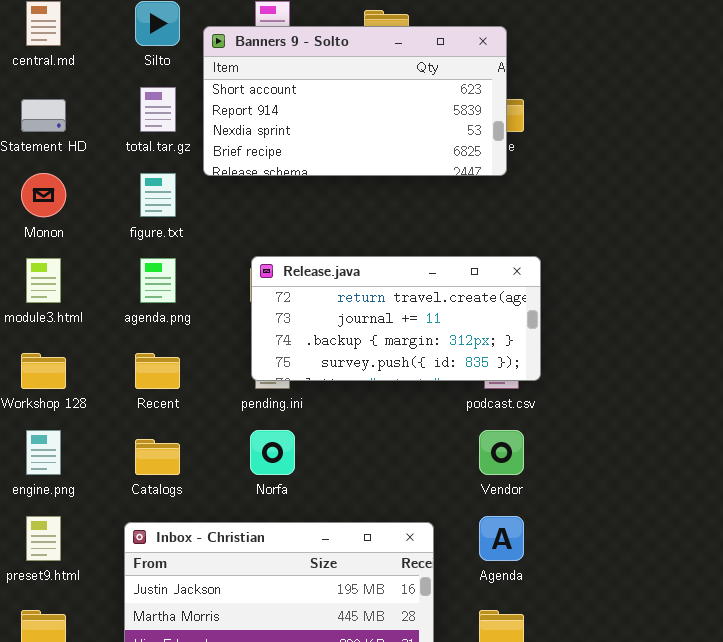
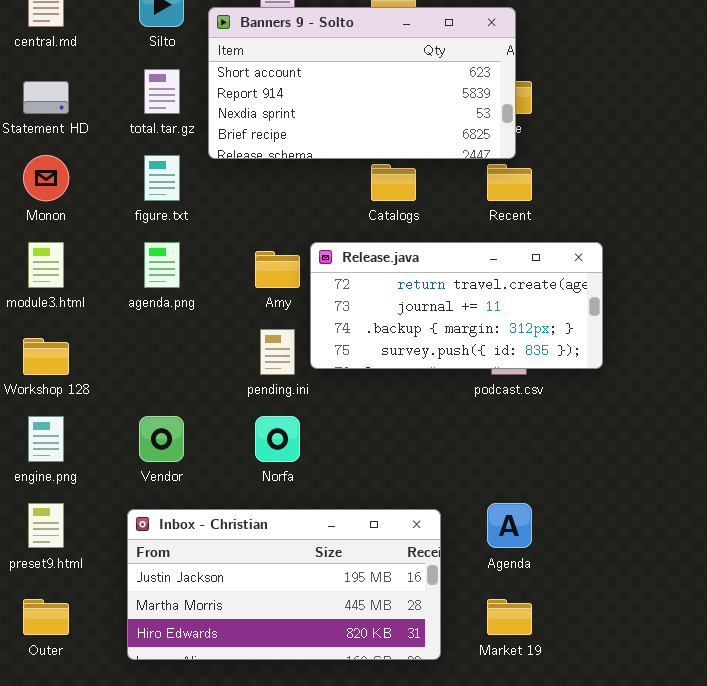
Release.java: [251,256,541,381] -> [310,242,603,369], moved
Recent: [135,353,180,389] -> [487,164,532,201], moved
Vendor: [479,430,524,475] -> [139,416,184,462], moved
Catalogs: [135,439,180,475] -> [371,164,416,201], moved

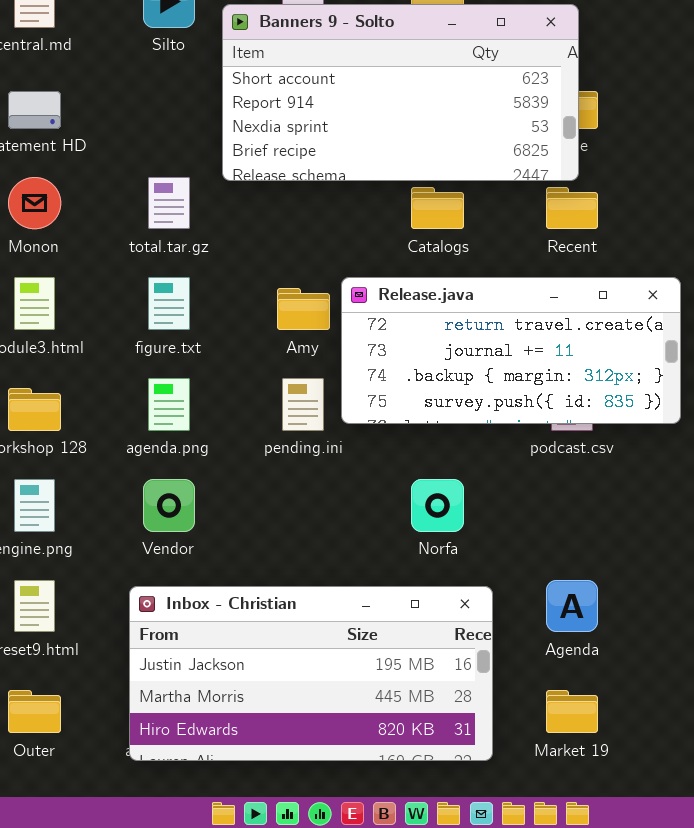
total.tar.gz: [144,69,180,114] -> [148,177,190,229], moved
figure.txt: [144,155,180,201] -> [148,277,190,330], moved
agenda.png: [144,242,180,288] -> [148,378,190,431], moved
Norfa: [255,416,300,462] -> [411,479,464,532], moved

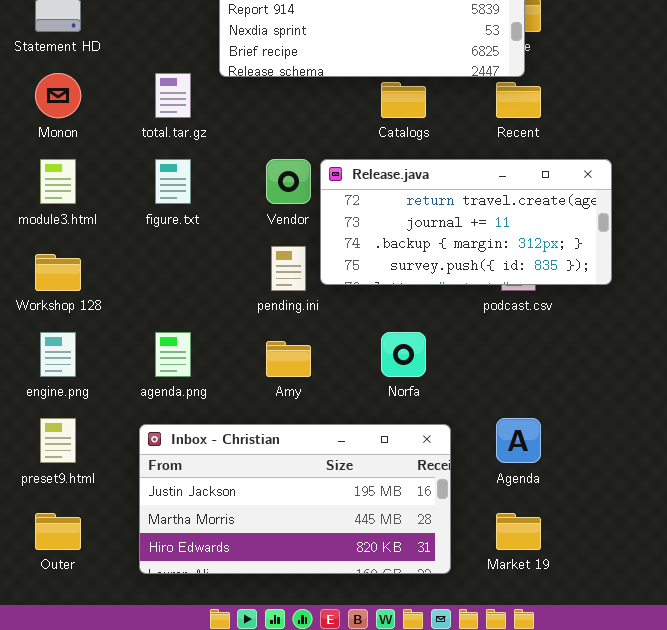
Amy: [277,288,330,330] -> [266,341,311,377], moved
agenda.png: [148,378,190,431] -> [155,332,191,377], moved
Vendor: [143,479,195,532] -> [266,159,311,204], moved

